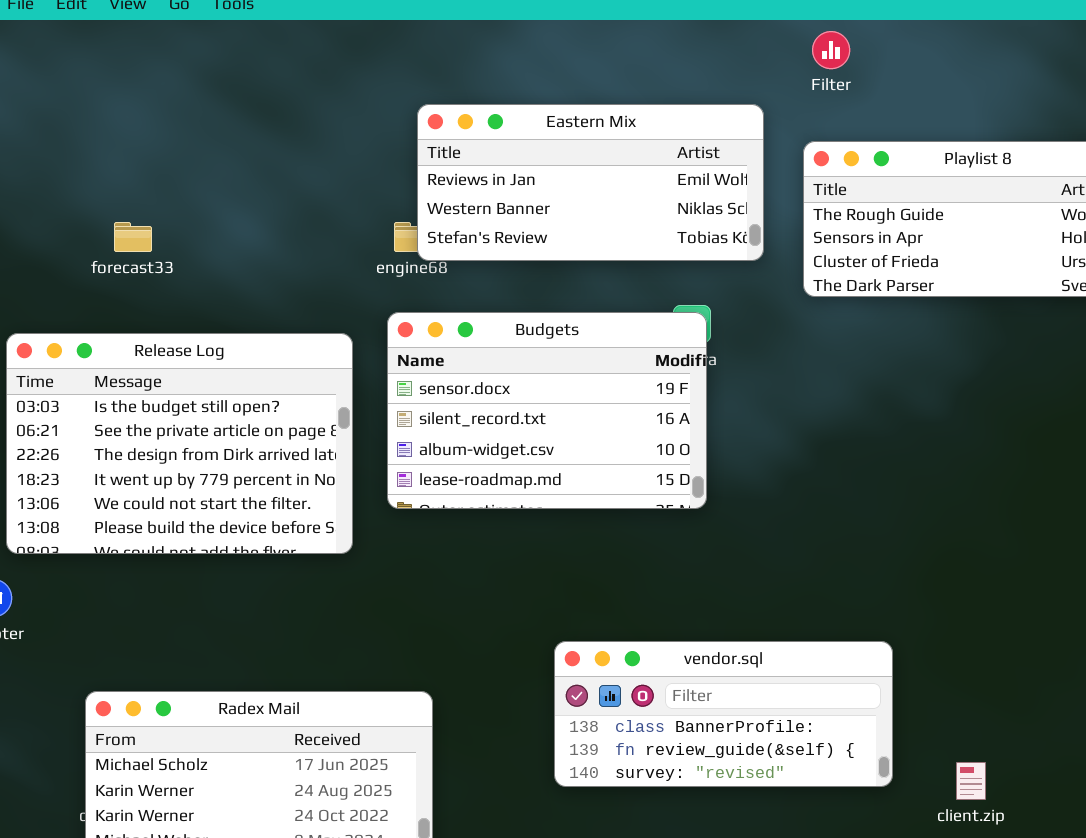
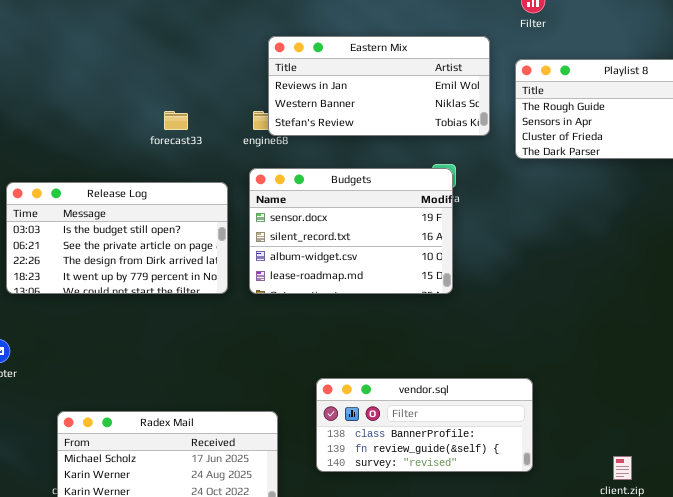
forecast33: [114,222,152,252] -> [164,111,188,130], moved
Release Log: [6,333,353,554] -> [6,182,228,294], resized
vendor.sql: [554,641,893,787] -> [316,378,533,472], moved

